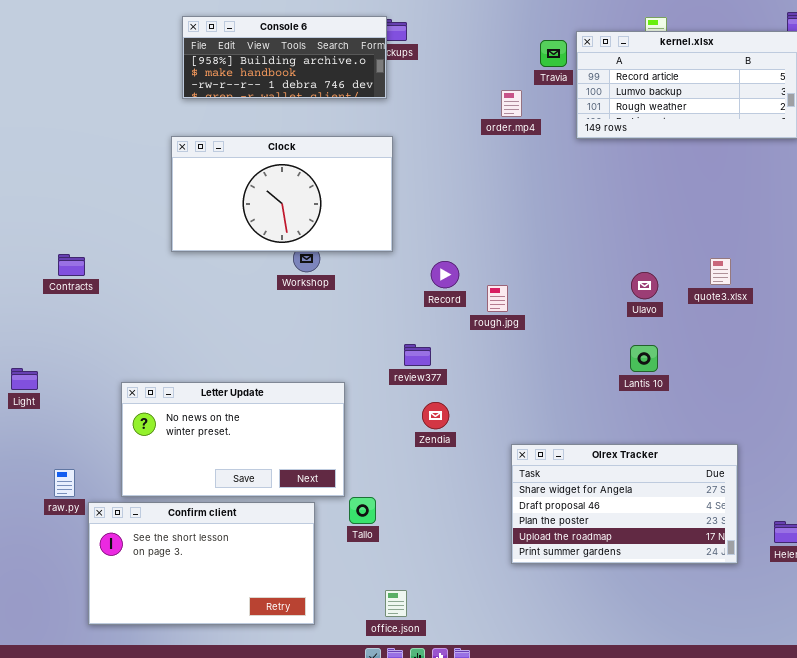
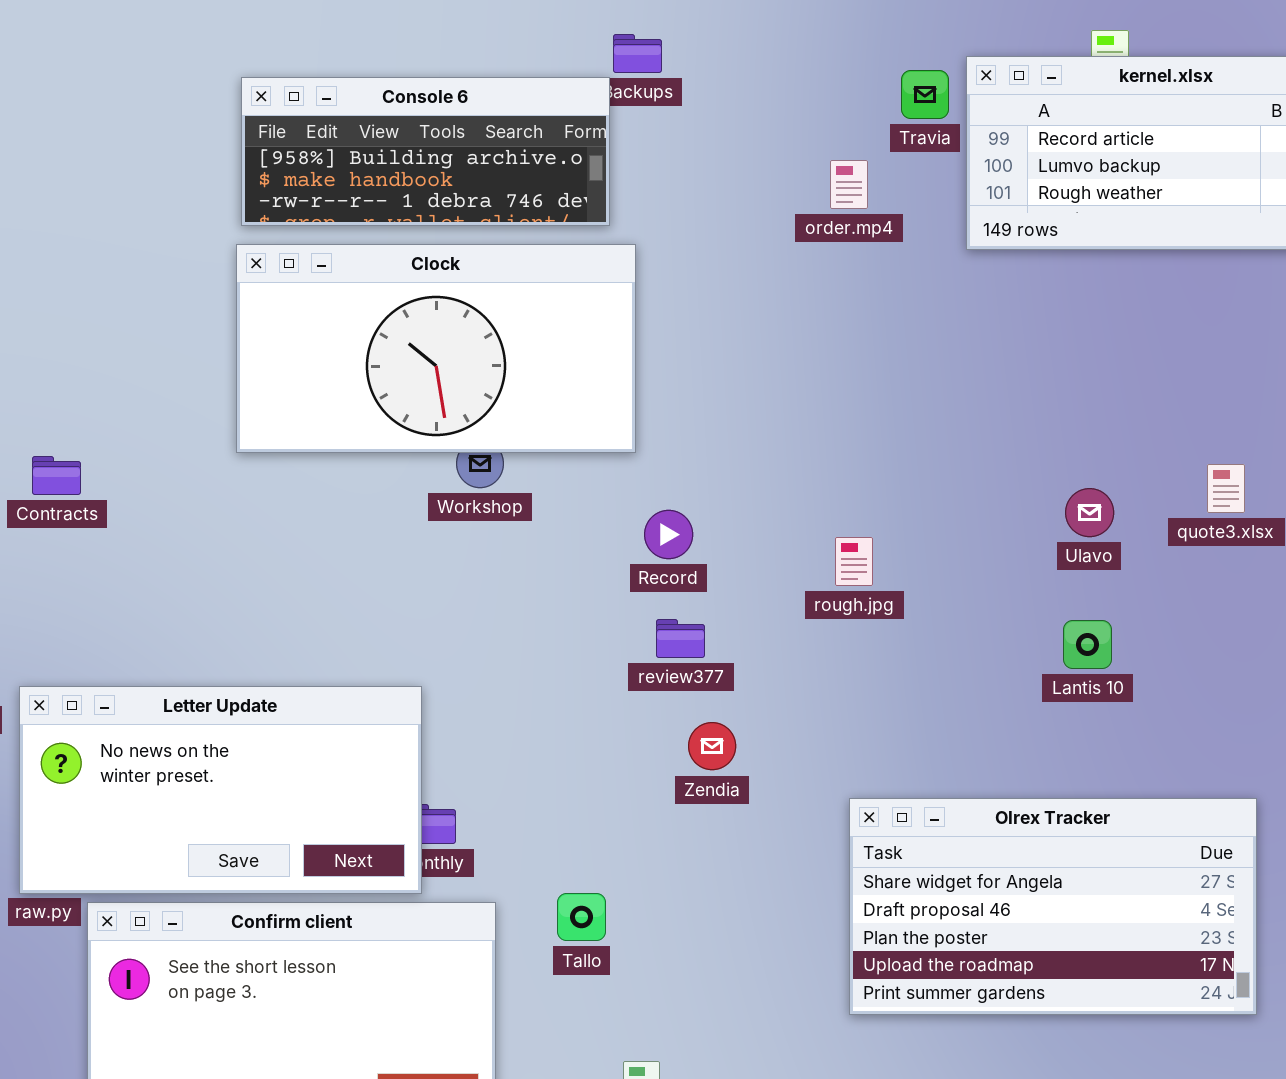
Console 6: [182,16,387,99] -> [241,77,610,226], moved
Record: [431,261,459,288] -> [644,510,693,559], moved
rough.jpg: [487,285,508,312] -> [835,537,873,586], moved
Letter Update: [121,382,345,497] -> [19,686,422,894], moved

